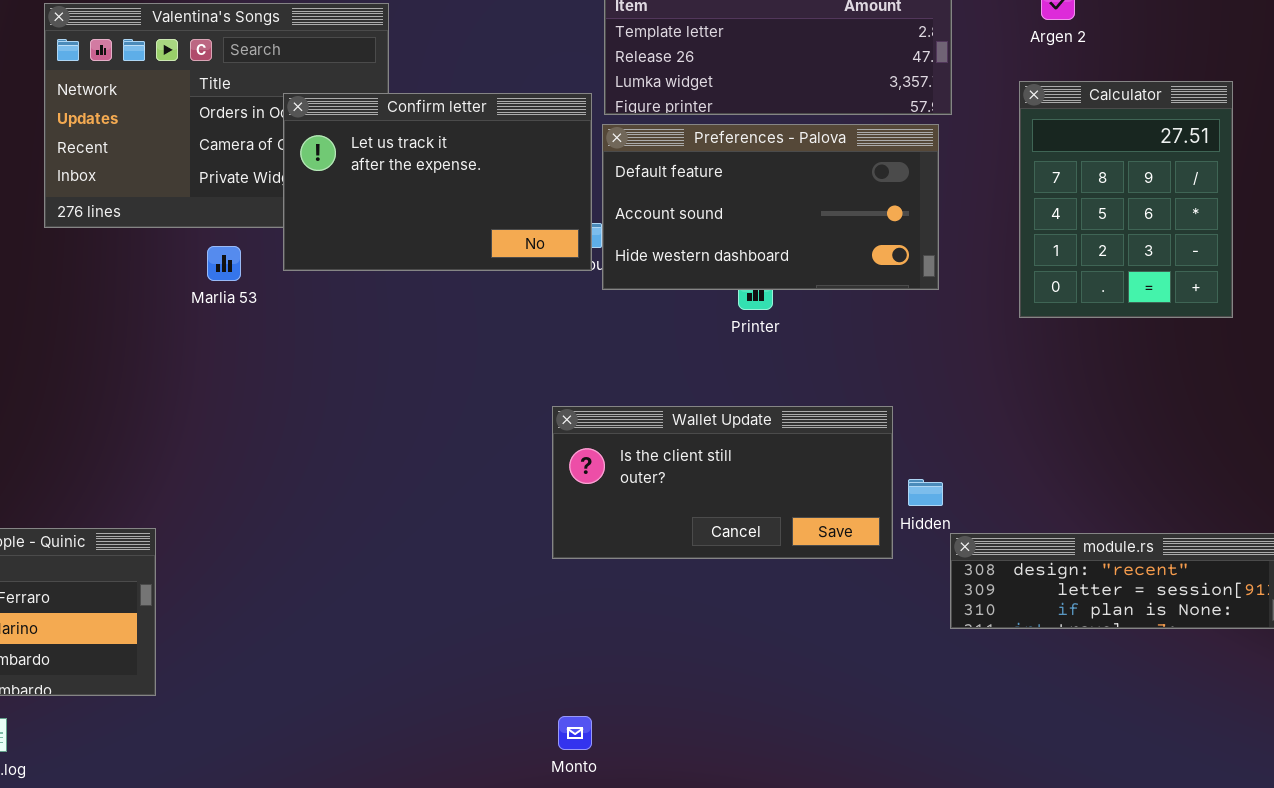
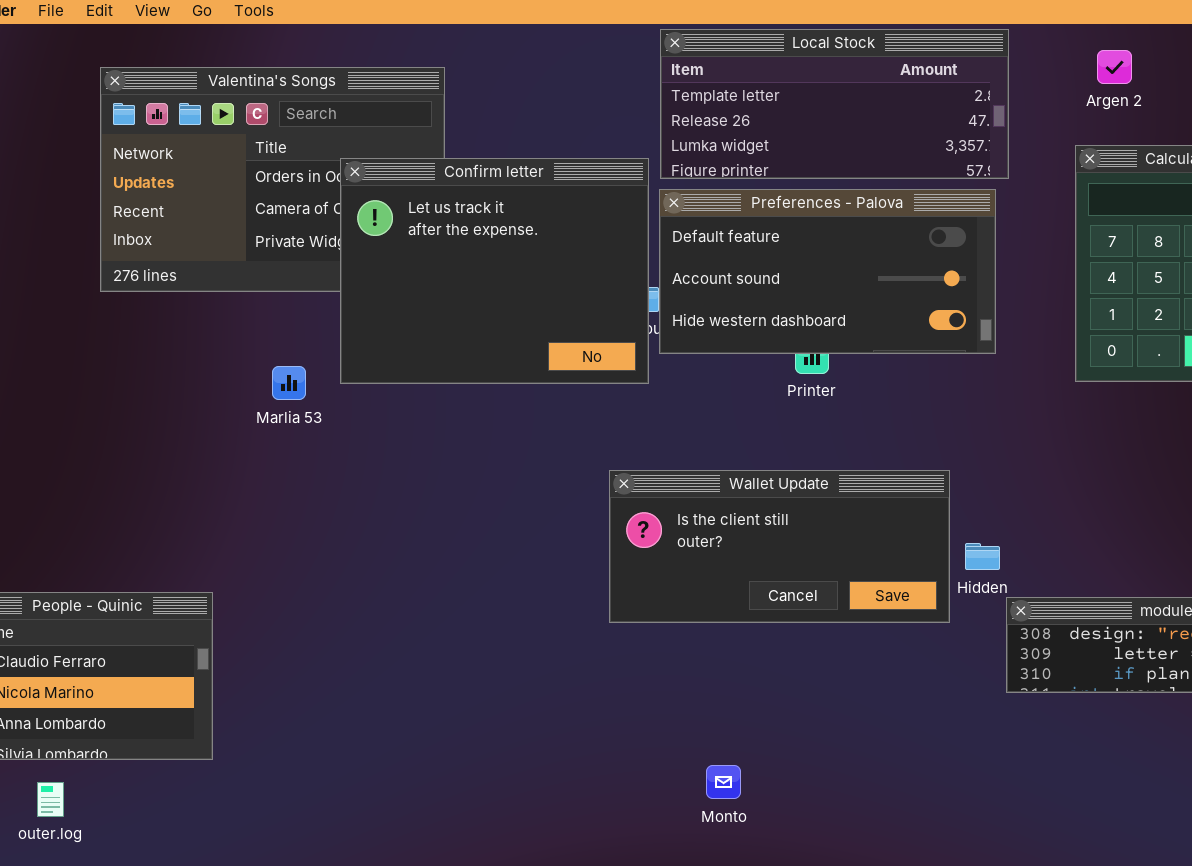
Confirm letter: [283,93,592,271] -> [340,158,649,384], resized
Marlia 53: [207,246,241,281] -> [272,366,306,400], moved
Monto: [558,716,592,750] -> [706,765,741,799], moved

